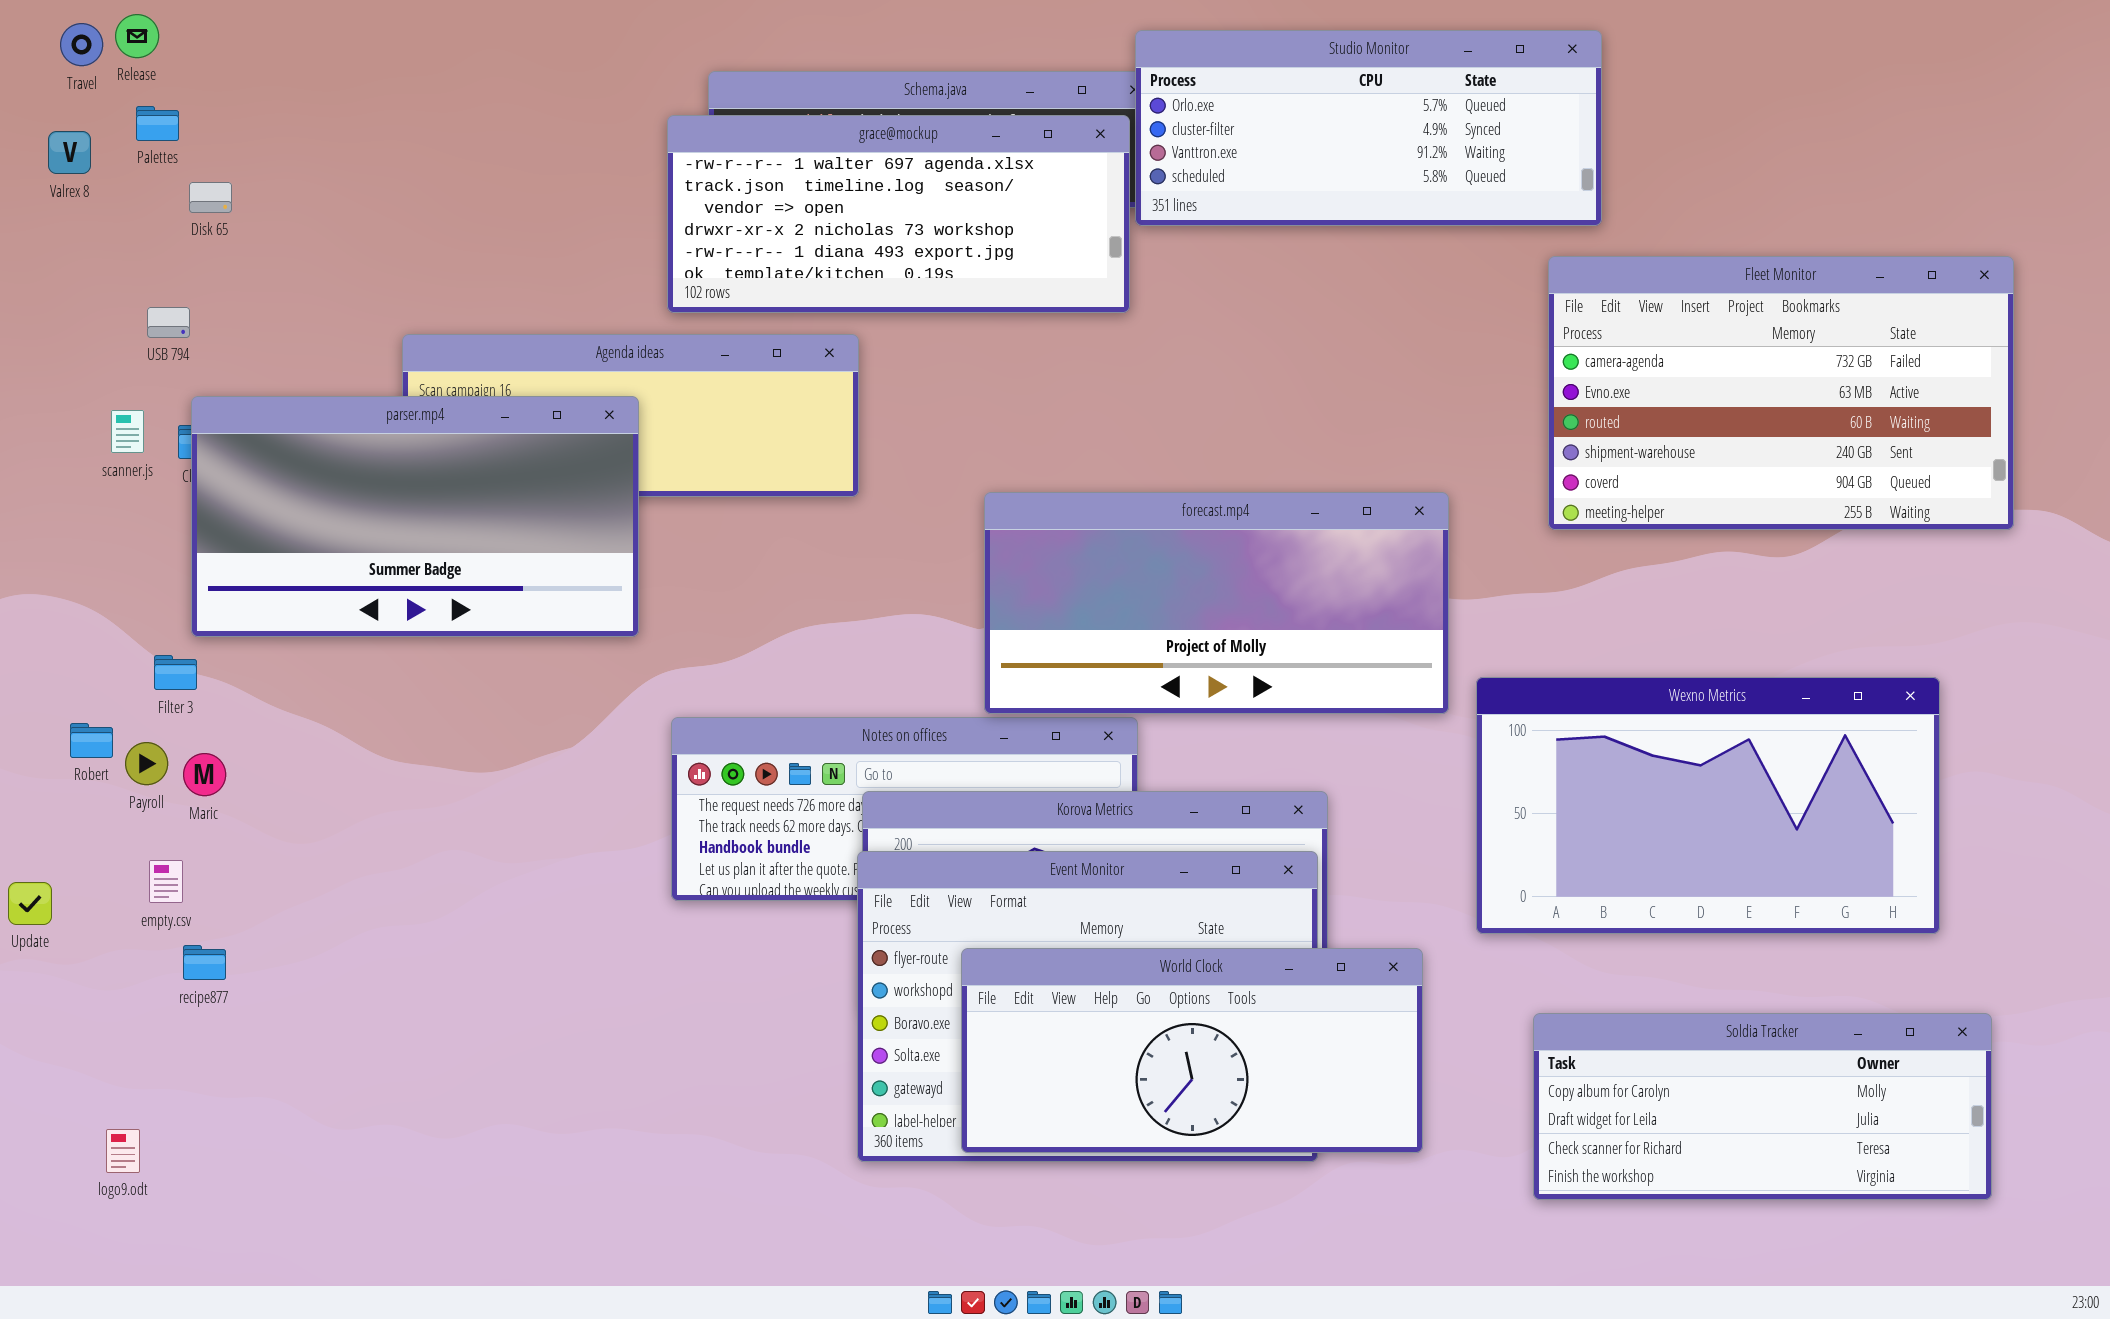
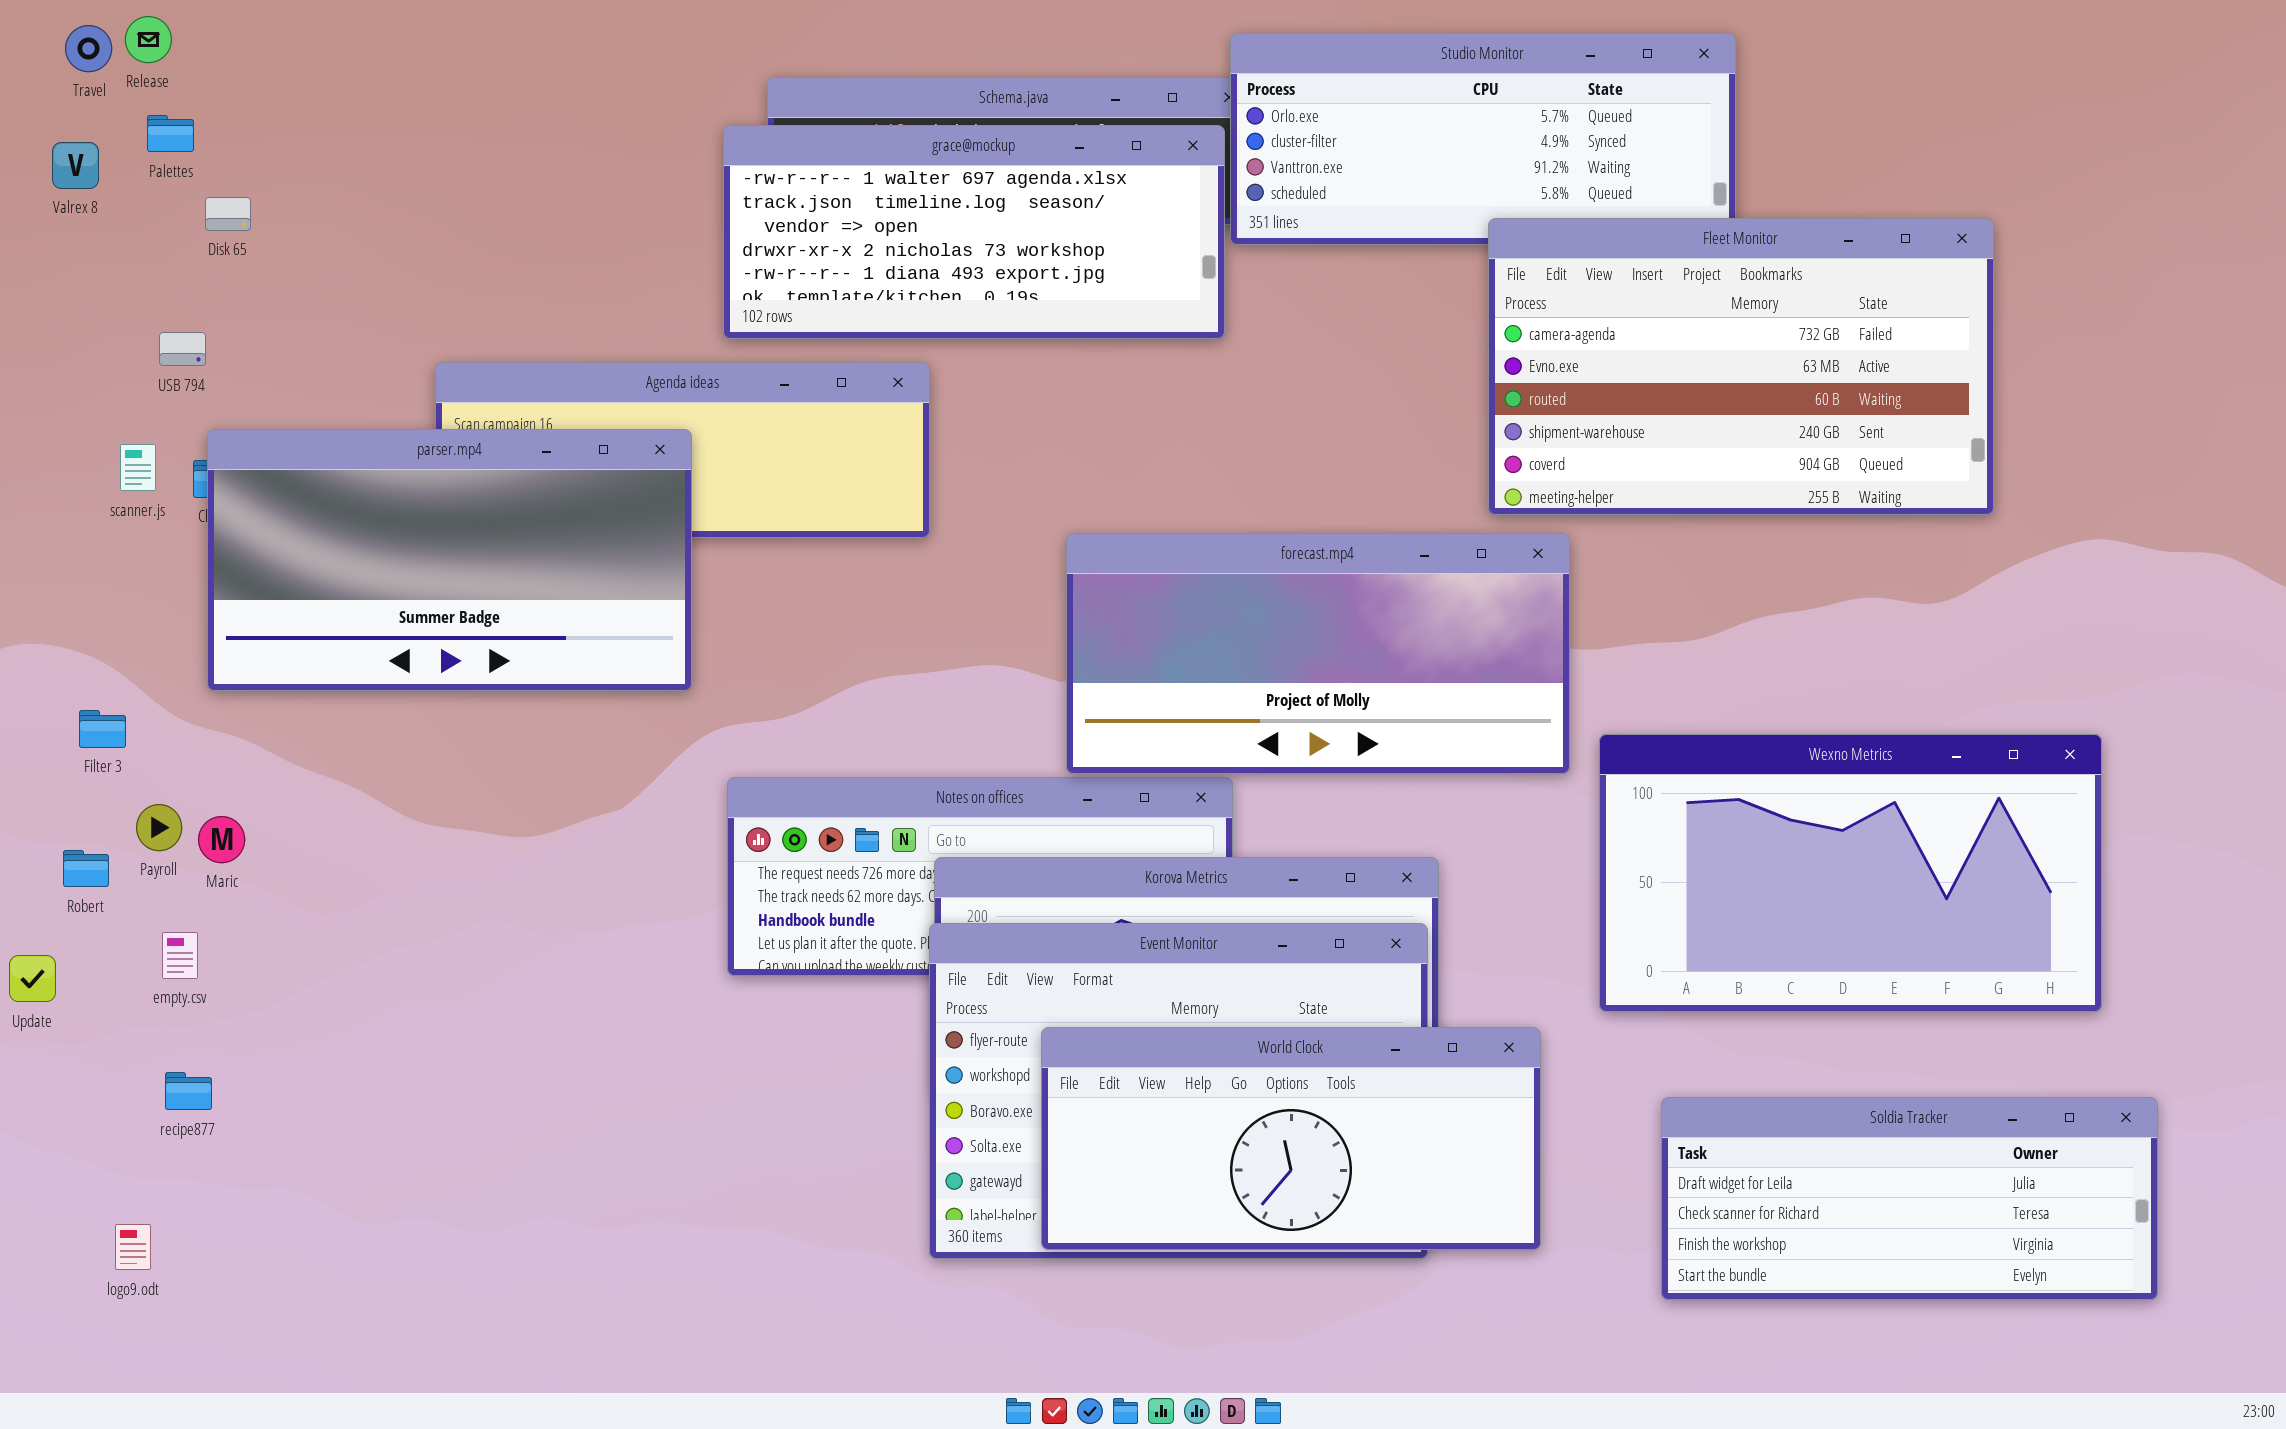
Fleet Monitor: [1548,256,2014,530] -> [1488,218,1994,515], moved
Filter 3: [154,655,197,690] -> [79,710,126,748], moved
Robert: [70,723,113,758] -> [63,850,109,887], moved
recipe877: [183,945,226,980] -> [165,1072,212,1110], moved
Soldia Tracker: [1533,1013,1992,1200] -> [1661,1097,2158,1300], scrolled down 1 row

